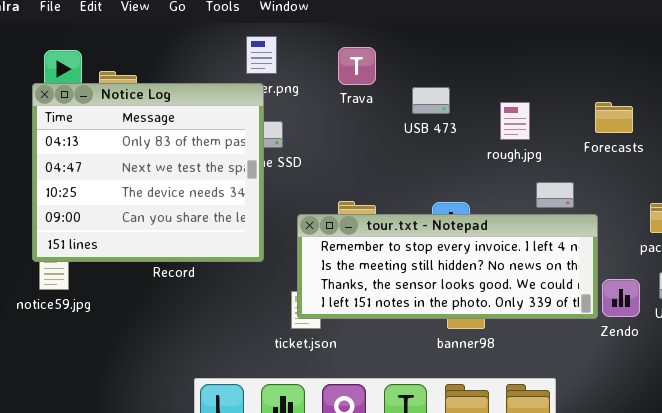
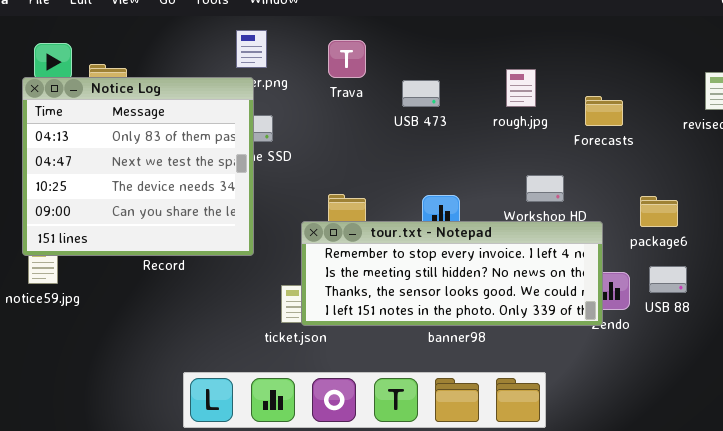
rough.jpg: [500,102,530,140] -> [506,69,536,107], moved
tour.txt - Notepad: [297,214,598,319] -> [301,221,603,326], moved

